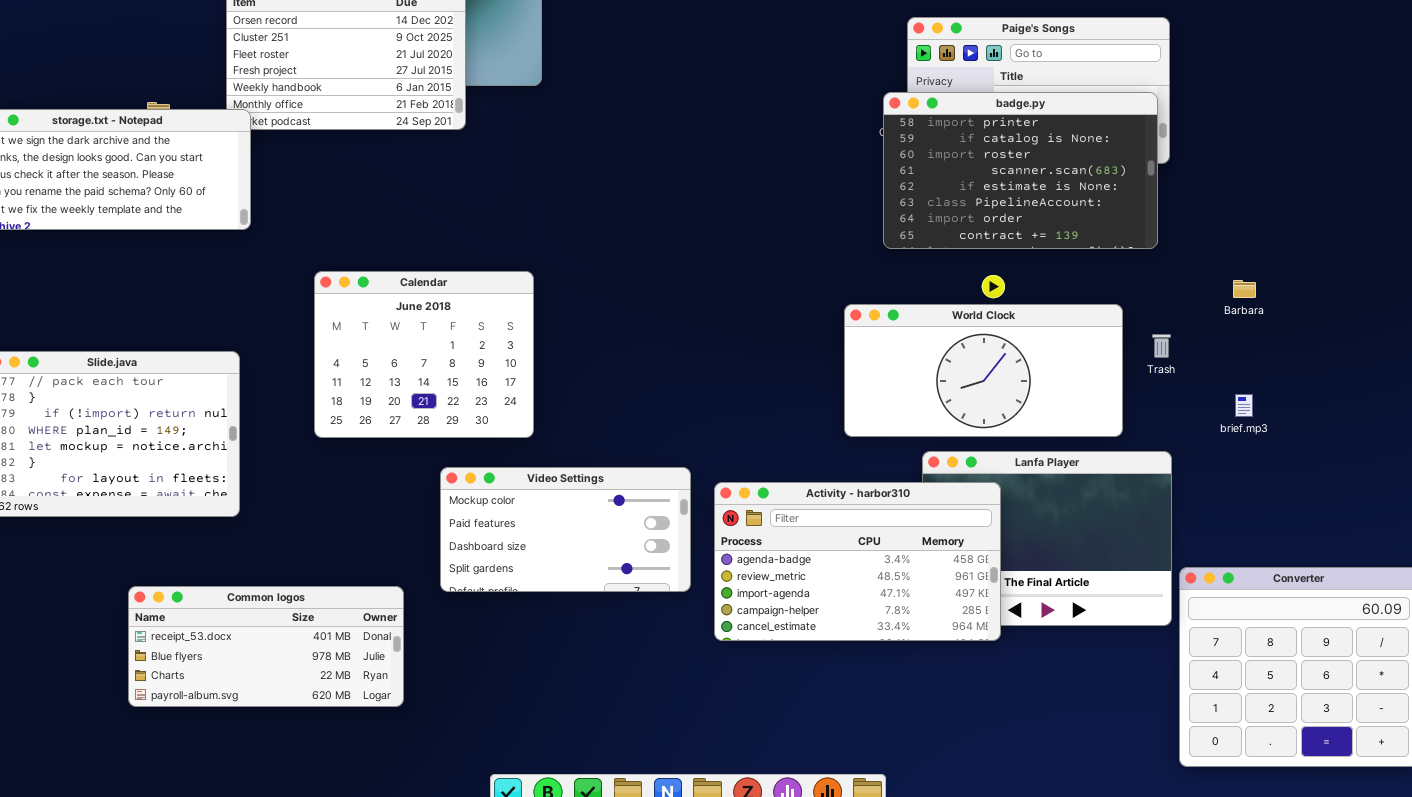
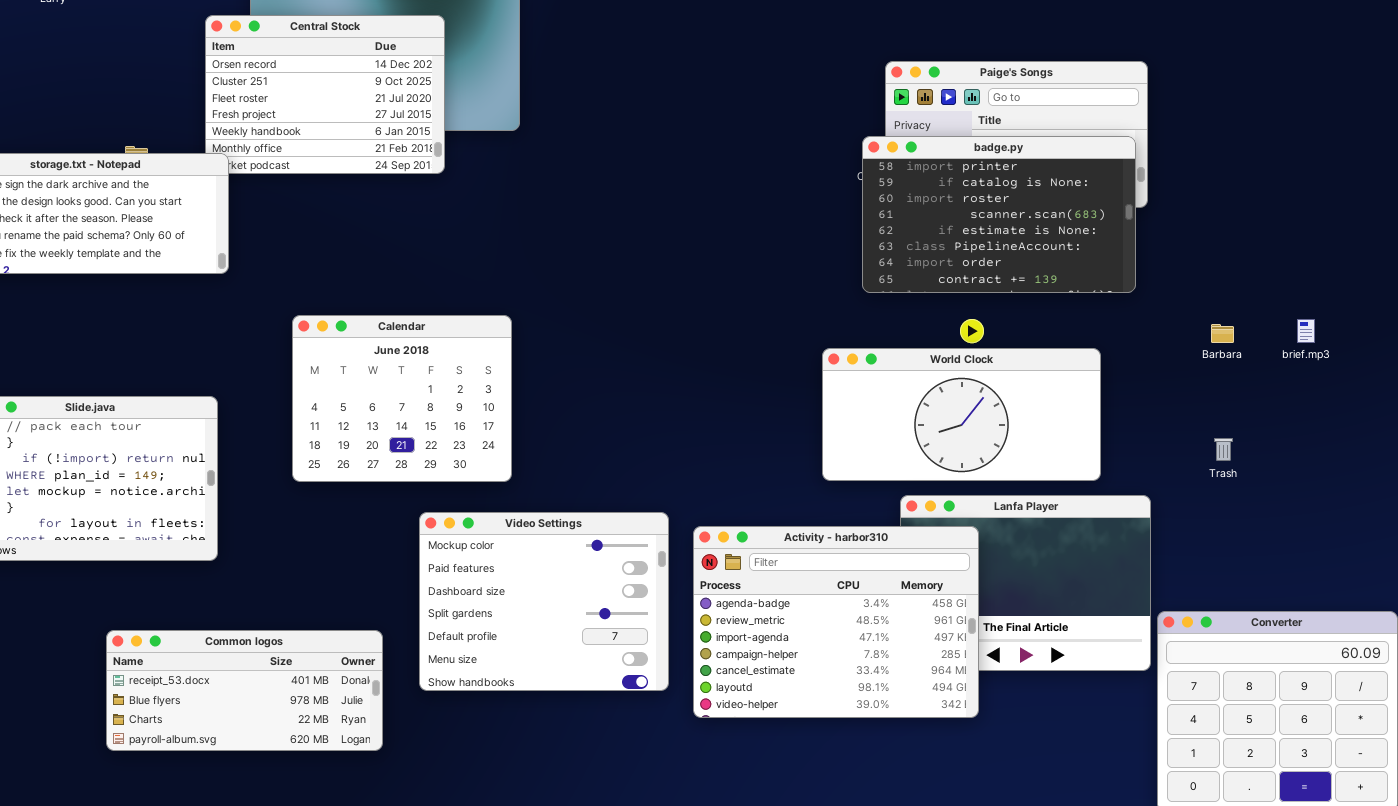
Trash: [1152,334,1171,358] -> [1214,438,1233,461], moved
brief.mp3: [1235,394,1253,417] -> [1297,319,1315,343], moved
Video Settings: [440,467,691,592] -> [419,512,669,691], resized
Activity - harbor310: [714,482,1001,641] -> [693,526,979,718], resized

